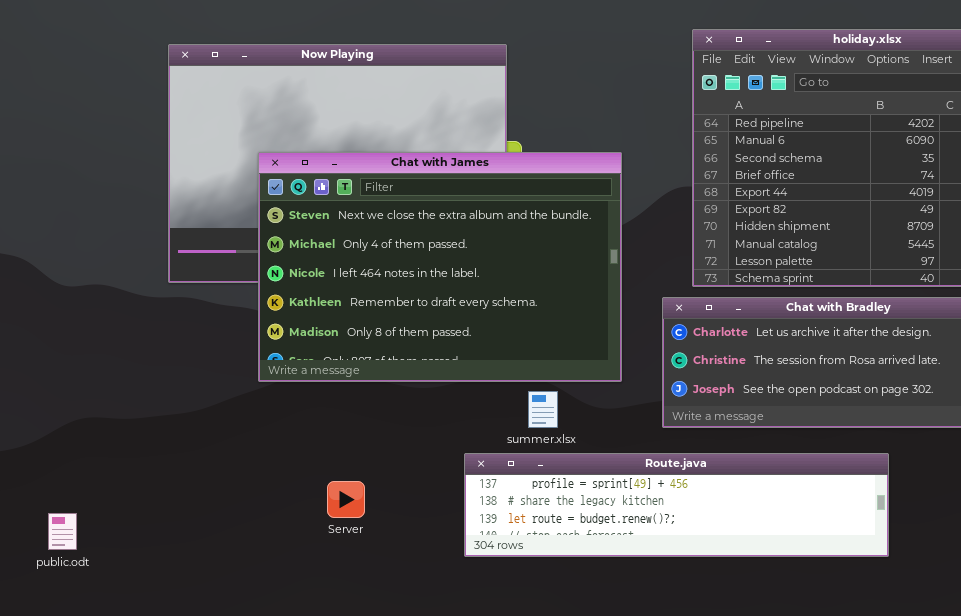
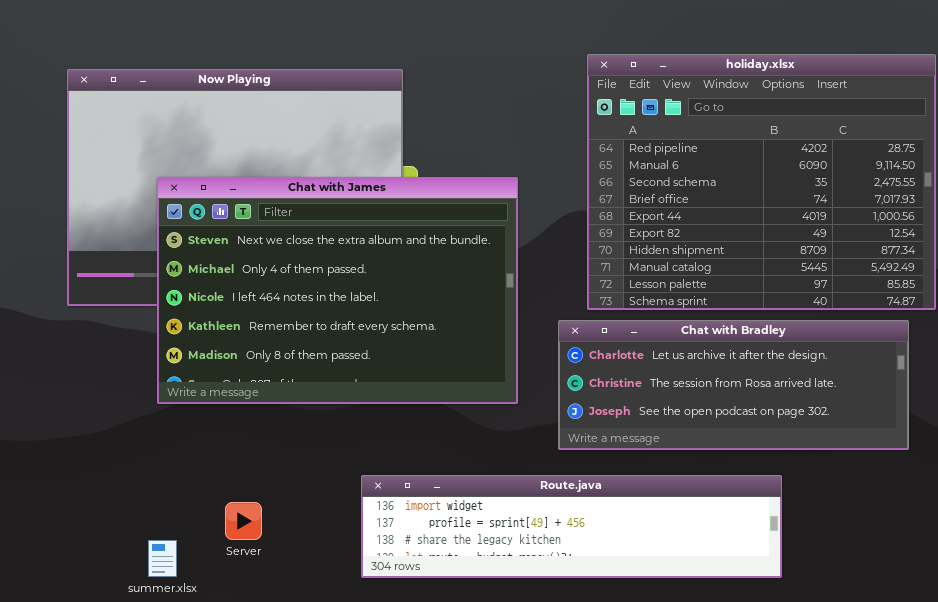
summer.xlsx: [528,391,558,428] -> [148,540,177,577], moved
Route.java: [464,453,889,557] -> [361,475,782,578], scrolled up 1 row

